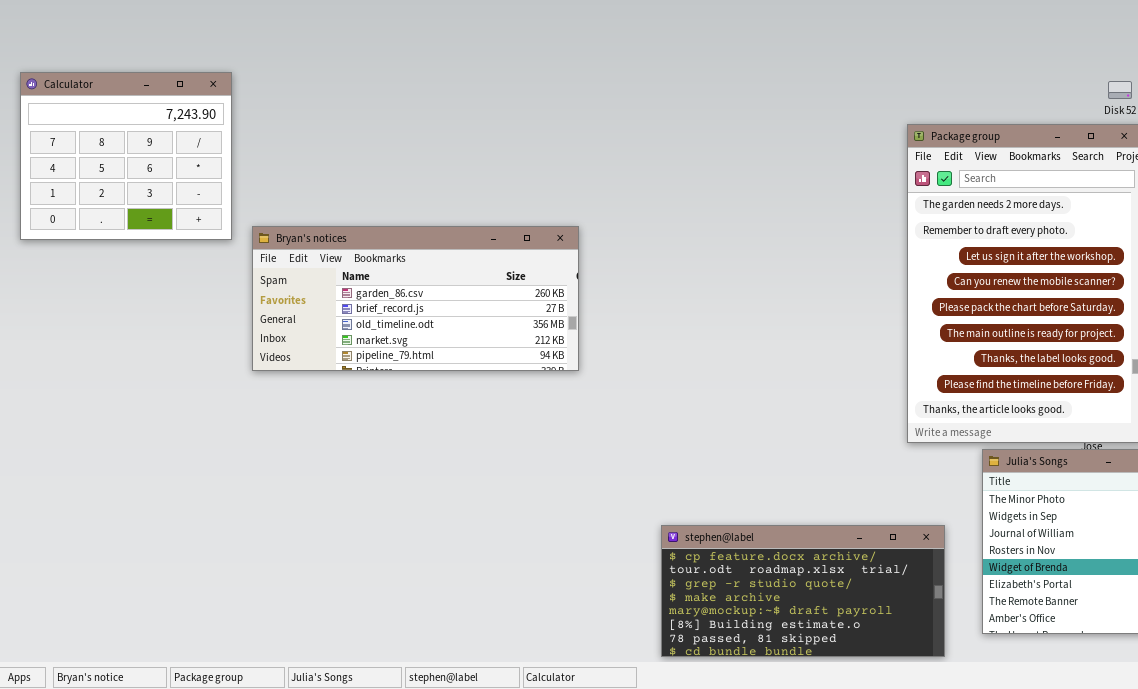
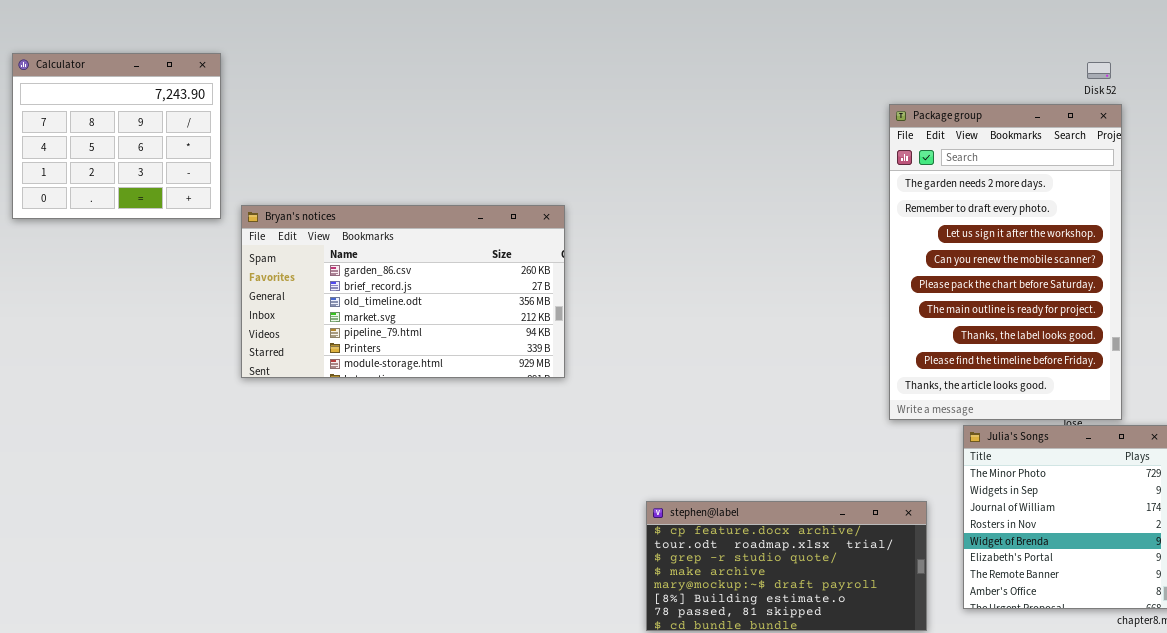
Bryan's notices: [252,226,579,371] -> [241,205,565,378], resized

